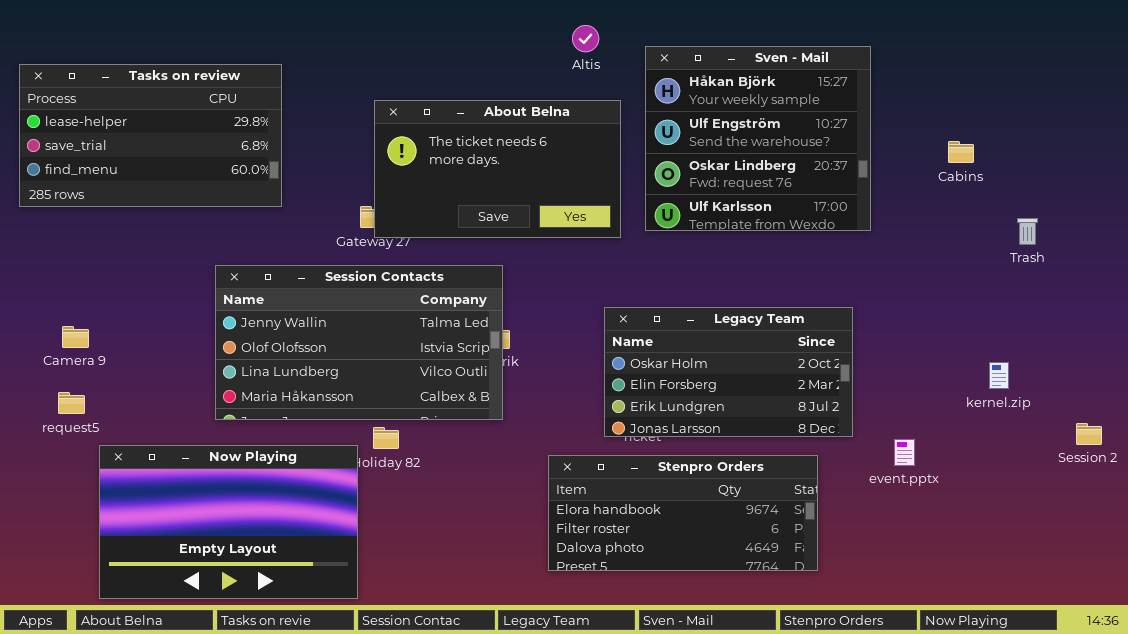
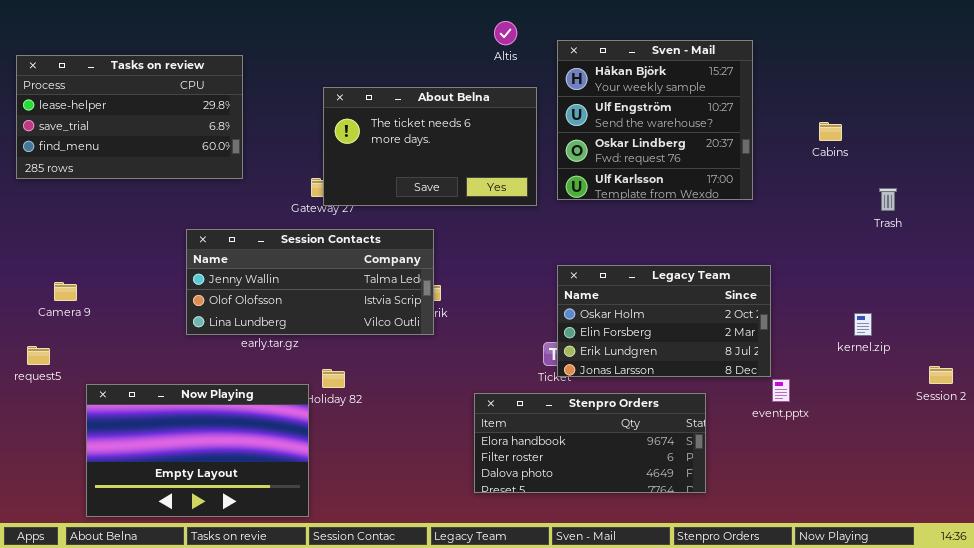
Session Contacts: [215,265,503,420] -> [186,229,434,335], resized
Legacy Team: [604,307,853,437] -> [557,265,771,377], moved
request5: [58,392,85,414] -> [27,346,50,365], moved

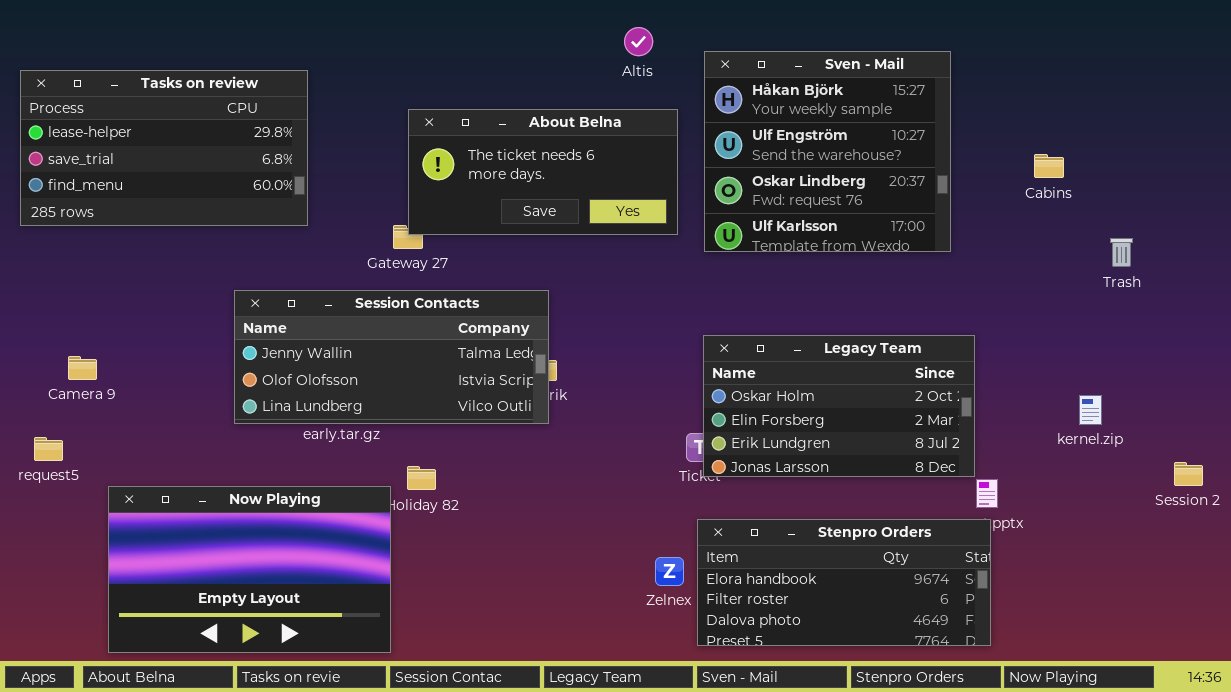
About Belna: [323,87,537,206] -> [408,109,678,235], resized
Stenpro Orders: [474,393,706,493] -> [697,519,991,646], moved

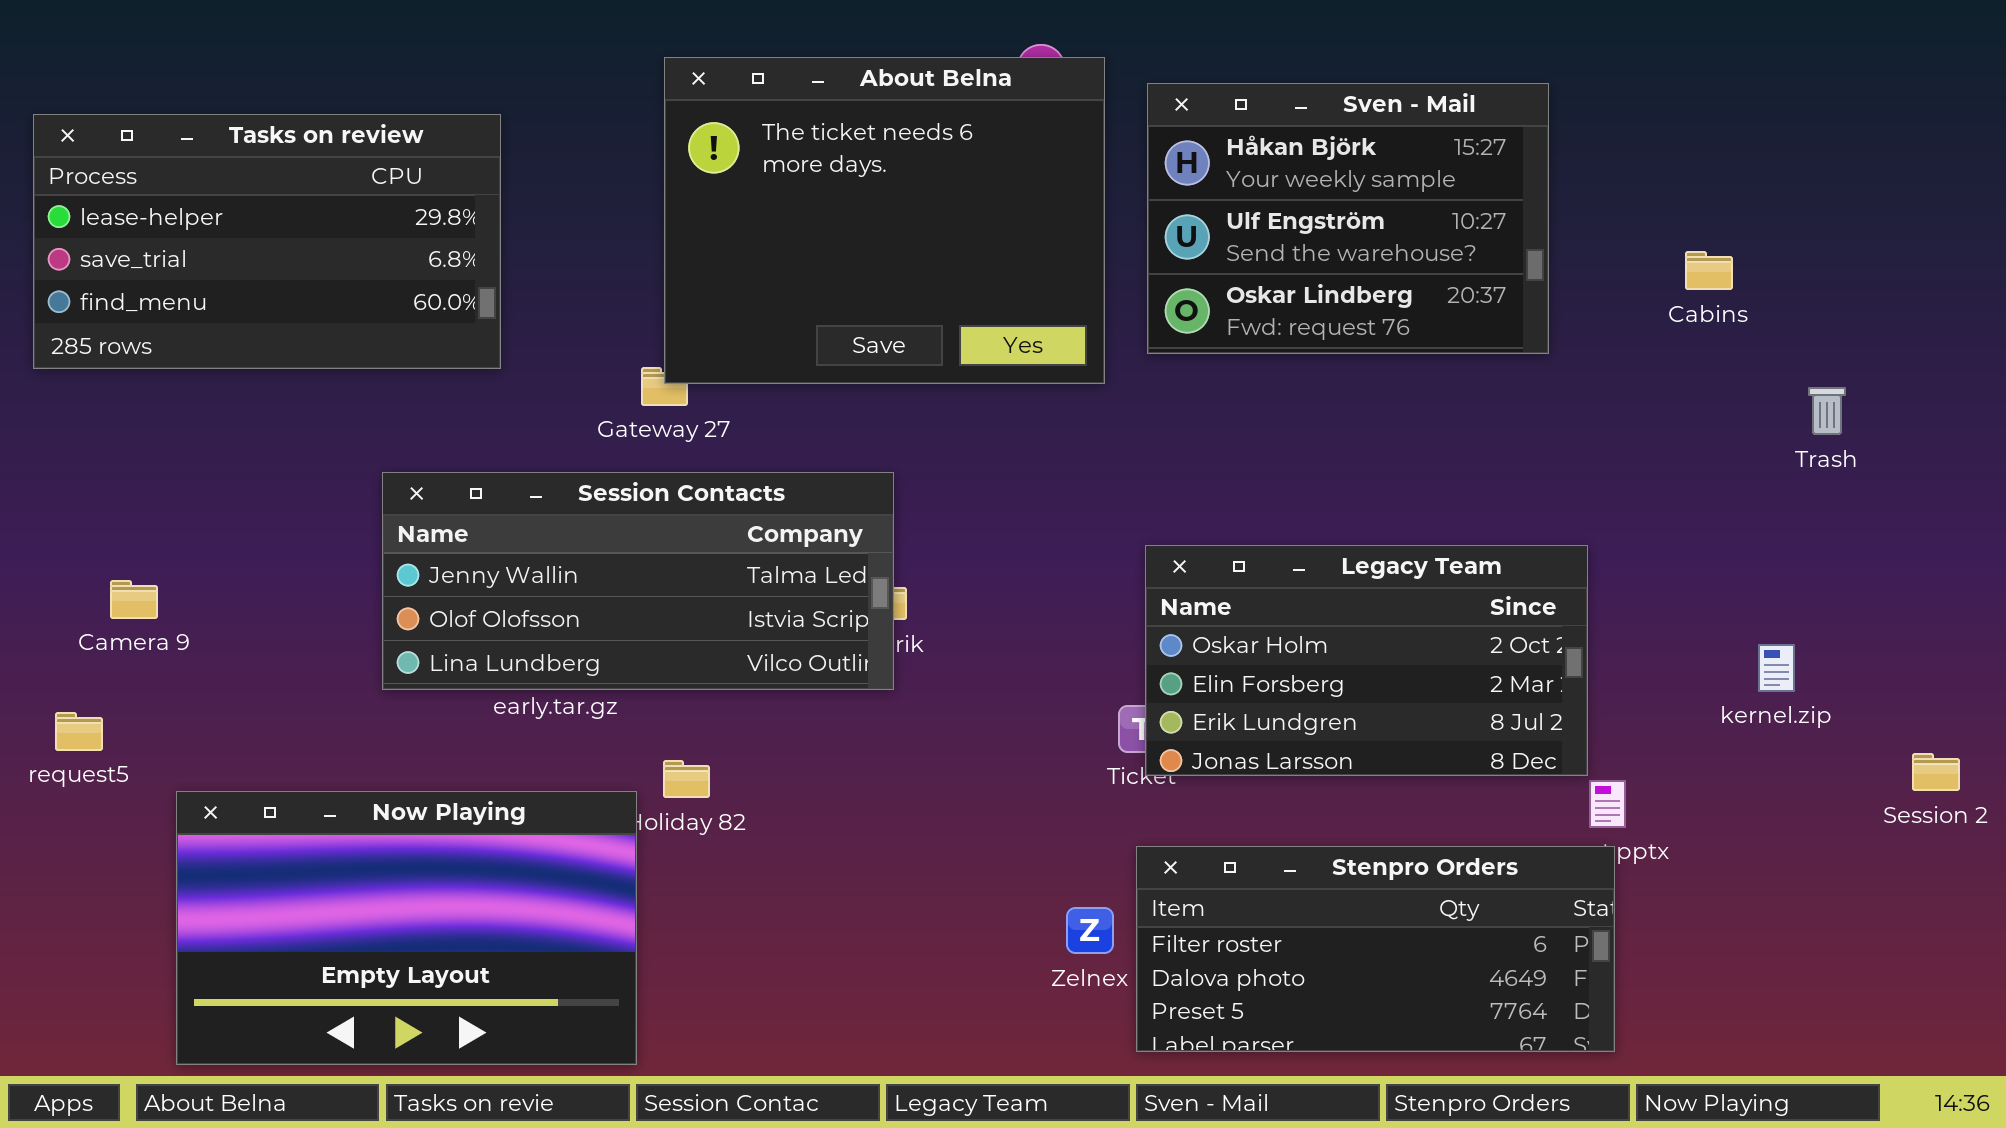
Sven - Mail: [704,51,951,252] -> [1147,83,1549,354], resized
About Belna: [408,109,678,235] -> [664,57,1105,384], resized
Stenpro Orders: [697,519,991,646] -> [1136,846,1615,1052], scrolled down 1 row

